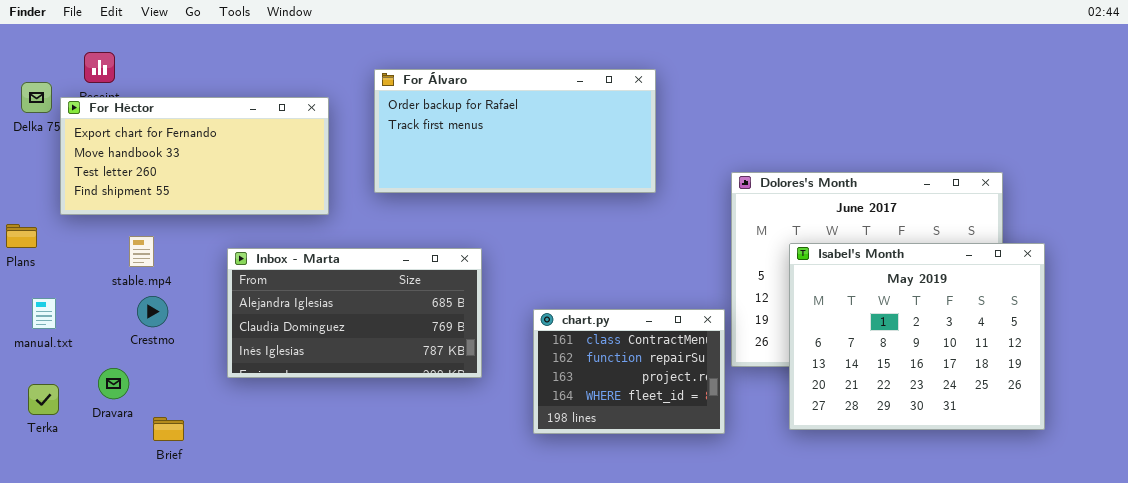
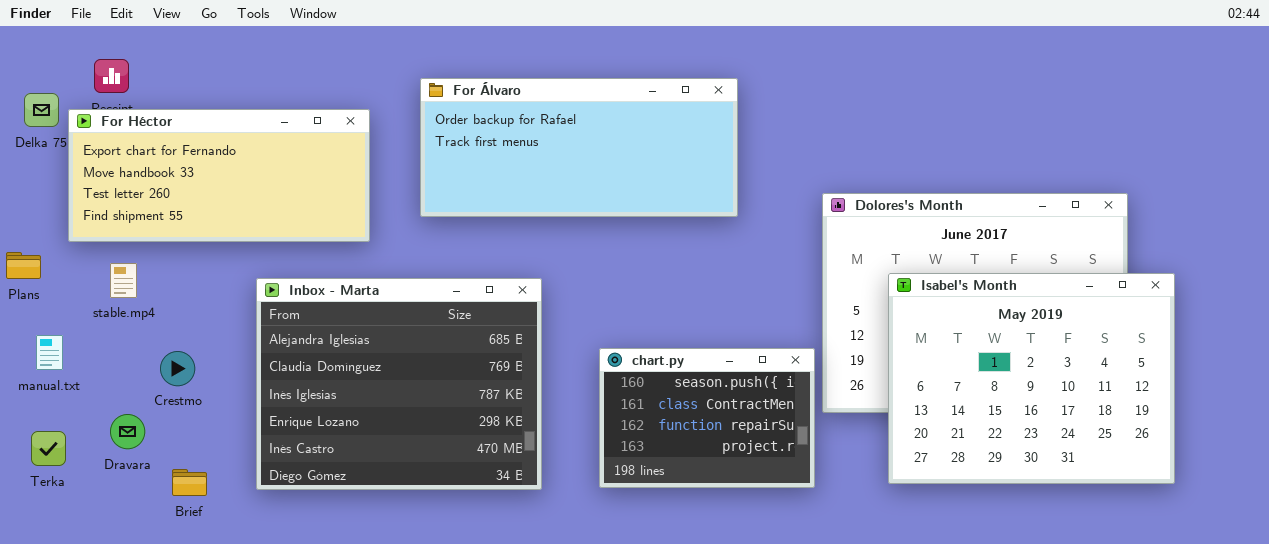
stable.mp4: [129,236,154,267] -> [110,263,137,298], moved
Inbox - Marta: [227,248,482,378] -> [256,278,542,490], resized
Crestmo: [137,296,168,327] -> [160,351,195,386], moved
chart.py: [533,309,725,434] -> [599,348,815,488], scrolled up 1 row

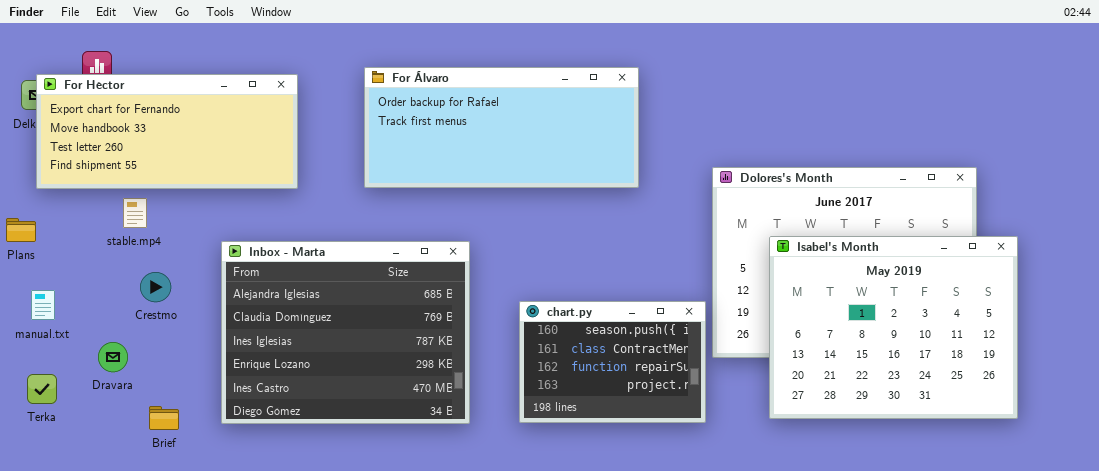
For Héctor: [68,109,370,242] -> [36,74,298,189], moved
stable.mp4: [110,263,137,298] -> [123,198,147,228], moved
Crestmo: [160,351,195,386] -> [140,272,171,302], moved
Dravara: [110,414,145,449] -> [98,342,128,372], moved

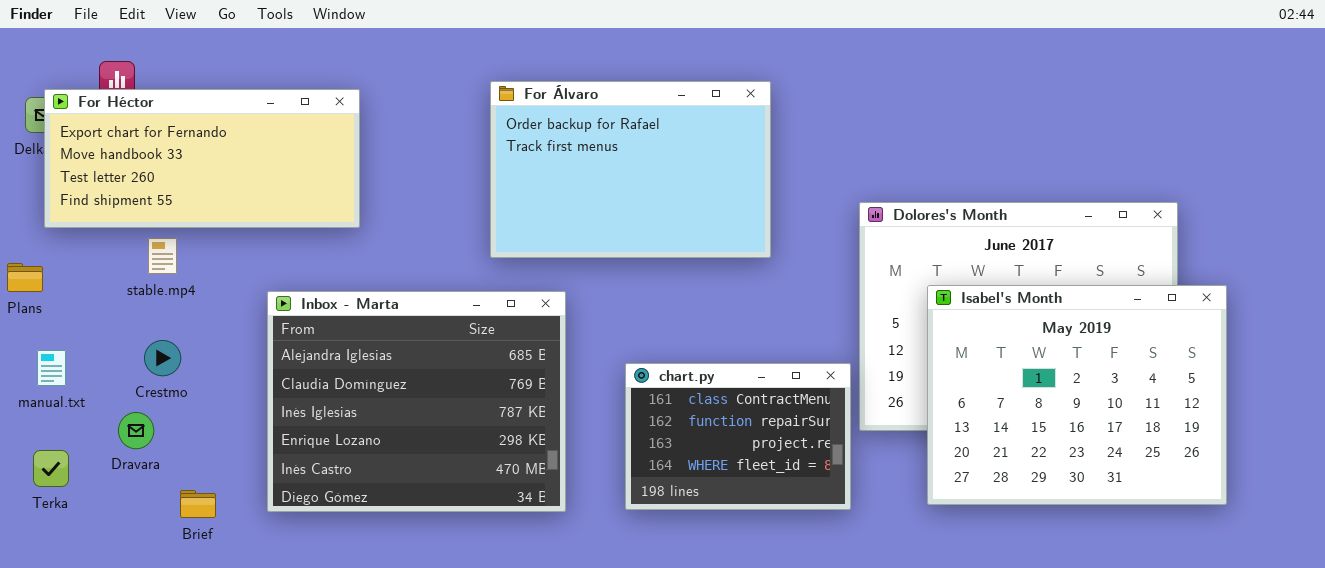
For Álvaro: [364,67,639,188] -> [490,81,771,258], resized
Crestmo: [140,272,171,302] -> [144,340,181,376], moved
chart.py: [519,301,706,423] -> [625,363,851,510], scrolled down 1 row

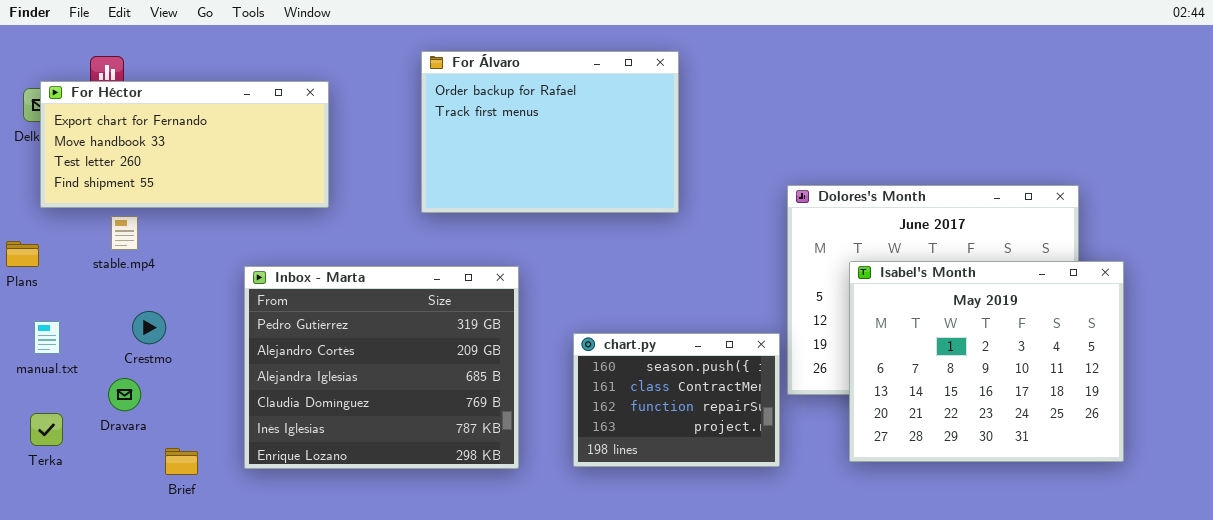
For Álvaro: [490,81,771,258] -> [421,51,679,213], moved
stable.mp4: [148,238,177,274] -> [111,216,138,250], moved
Inbox - Marta: [267,291,566,512] -> [244,266,519,469], scrolled up 2 rows
chart.py: [625,363,851,510] -> [573,333,780,467], scrolled up 1 row

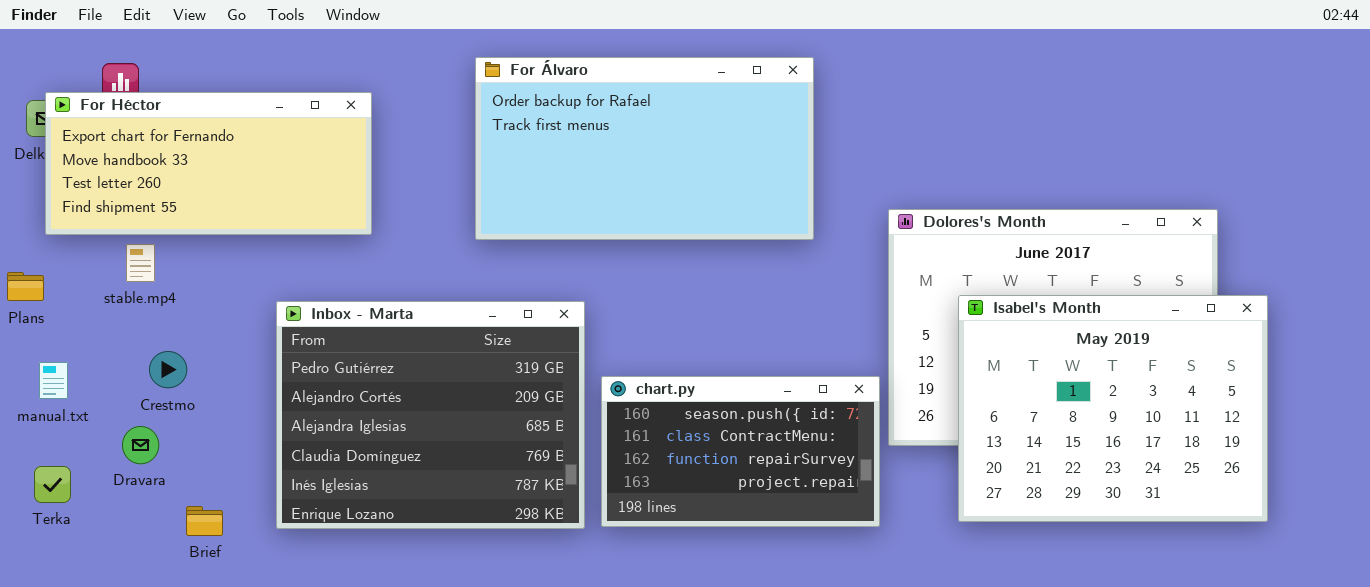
For Álvaro: [421,51,679,213] -> [475,57,814,240], resized
chart.py: [573,333,780,467] -> [601,376,880,527], resized

